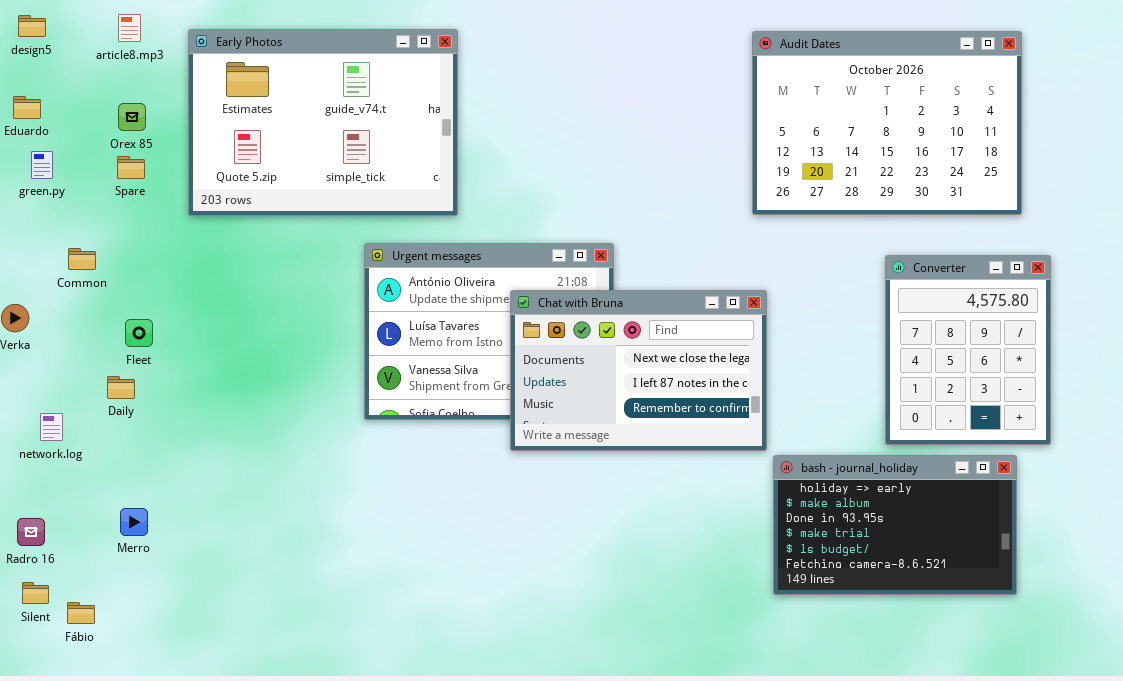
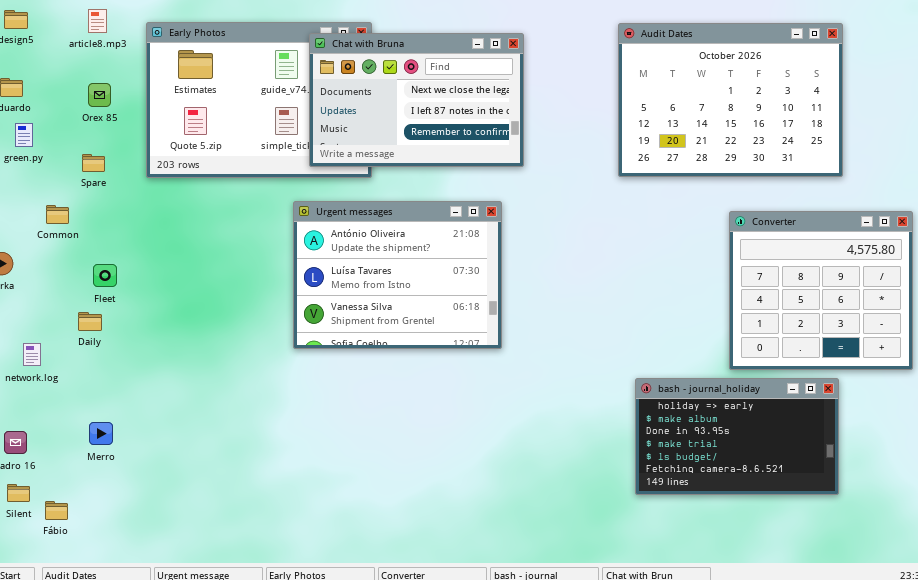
Spare: [117,156,145,179] -> [82,154,105,172], moved
Converter: [885,255,1051,445] -> [729,211,913,370], resized
Chat with Bruna: [510,290,767,451] -> [309,33,524,167], moved

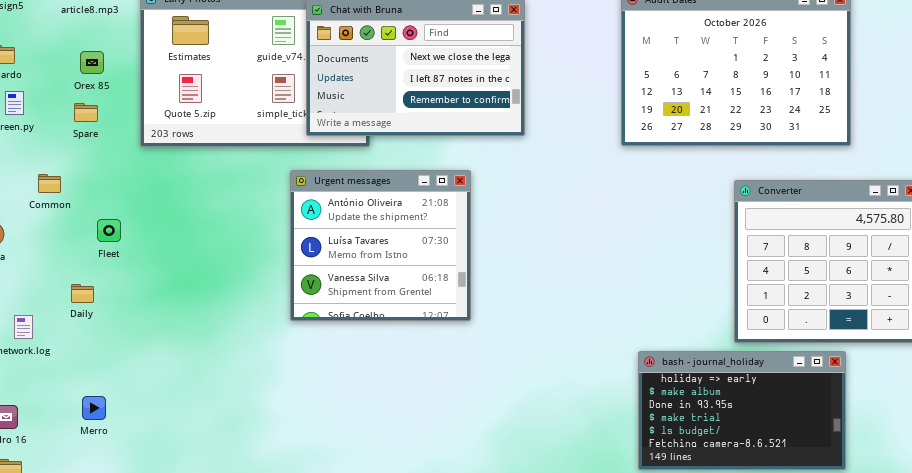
Spare: [82,154,105,172] -> [74,103,98,122], moved
Urgent messages: [293,201,502,349] -> [290,170,471,321], resized
Fleet: [93,264,117,287] -> [97,219,121,242], moved

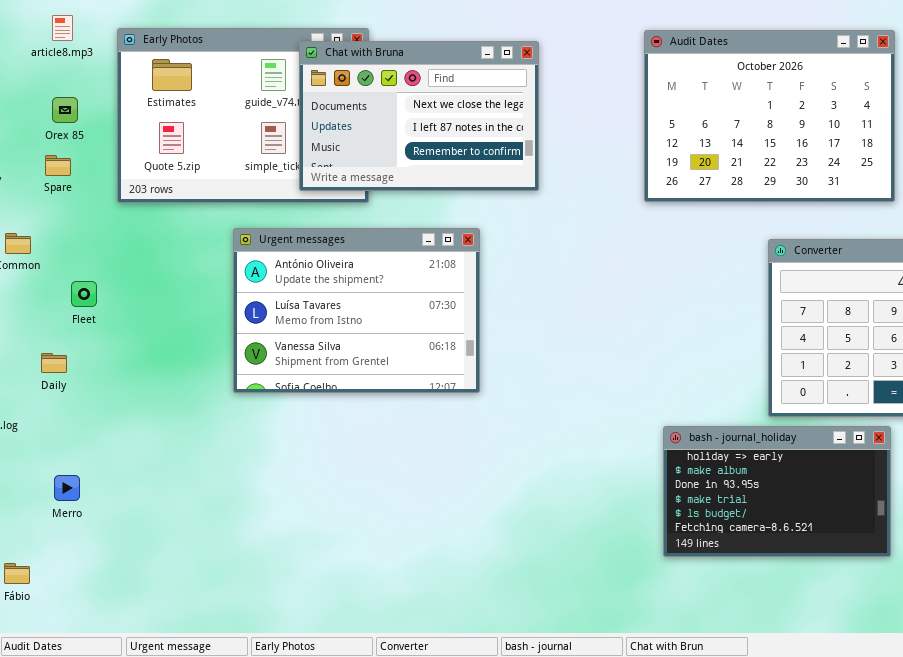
Urgent messages: [290,170,471,321] -> [233,228,480,393], resized

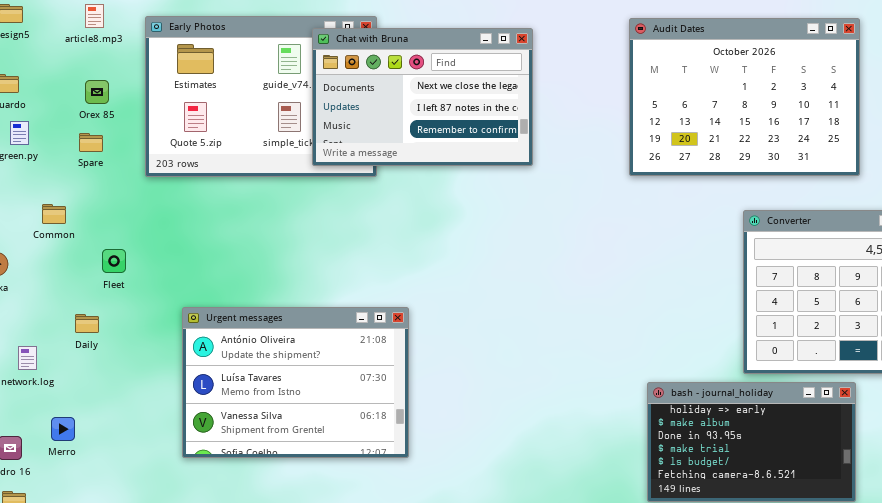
Urgent messages: [233,228,480,393] -> [182,307,409,458], moved
Merro: [54,475,80,501] -> [51,417,75,441], moved

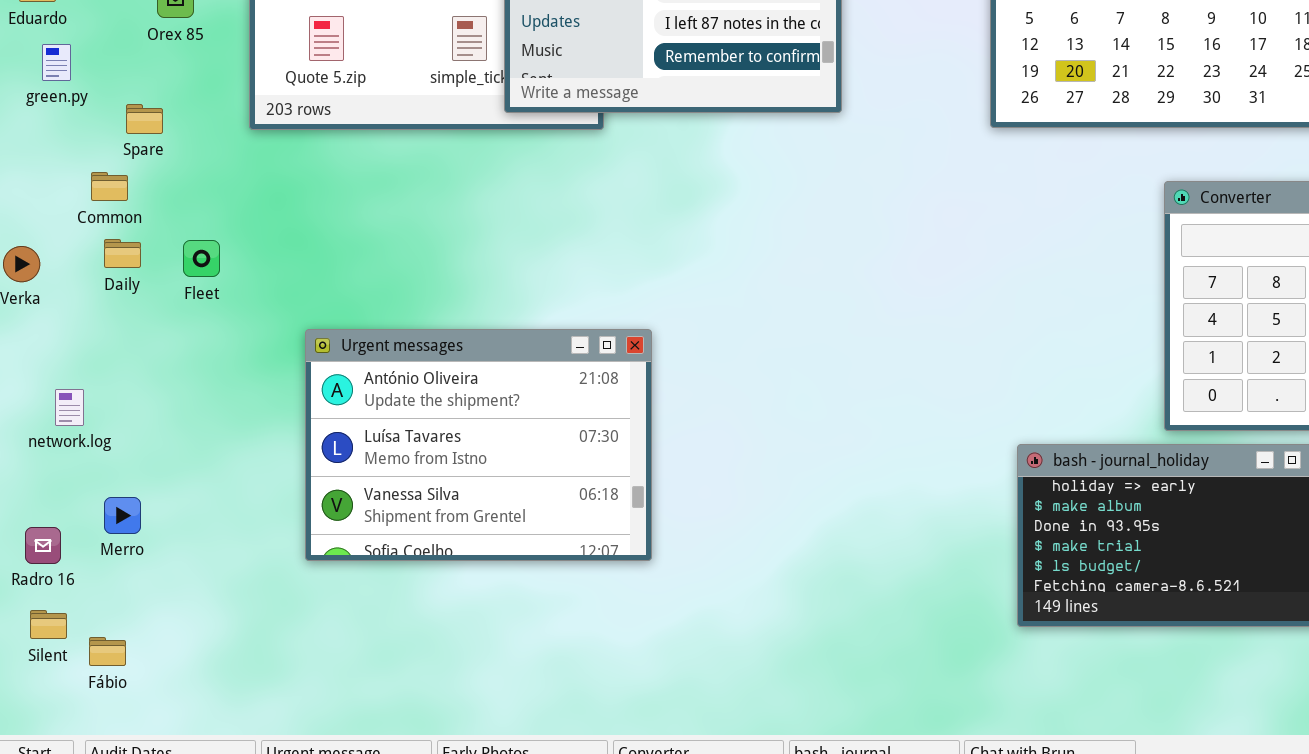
Spare: [79,133,103,152] -> [126,104,163,134], moved
Daily: [75,314,99,333] -> [104,239,141,268], moved

